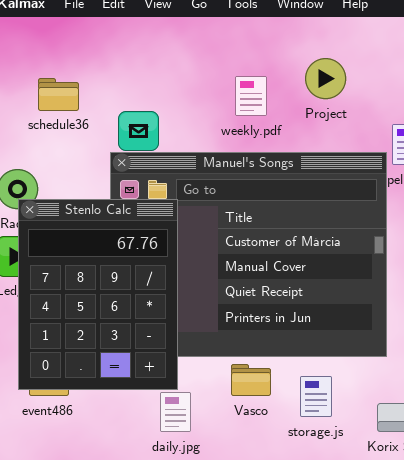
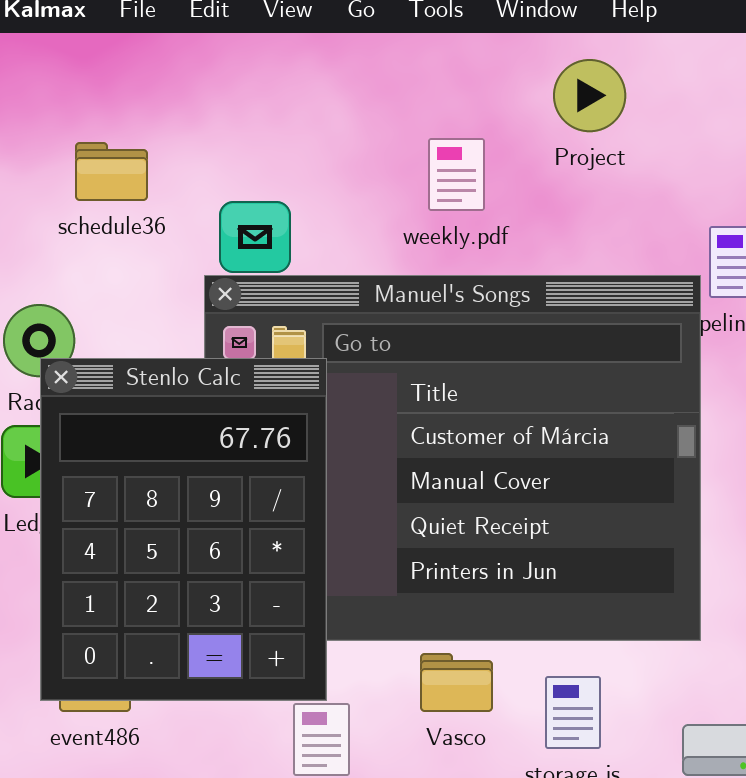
Project: [305,58,346,99] -> [553,59,626,132], moved

